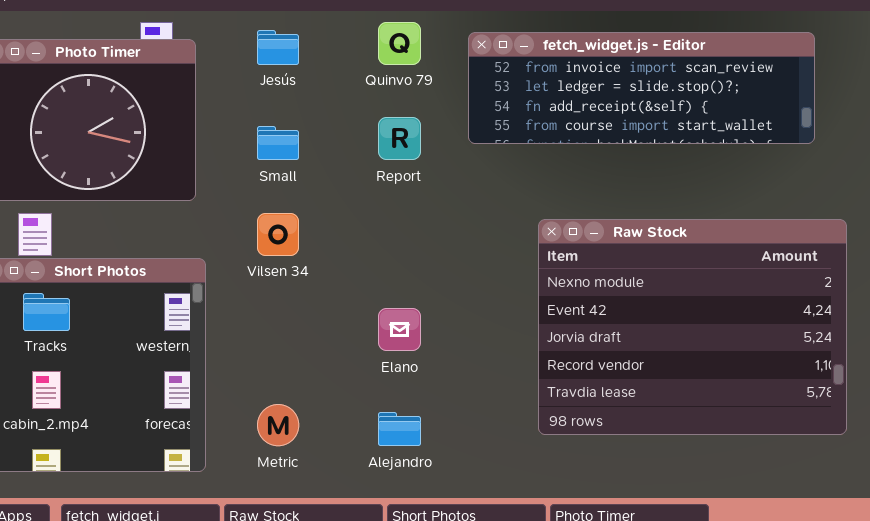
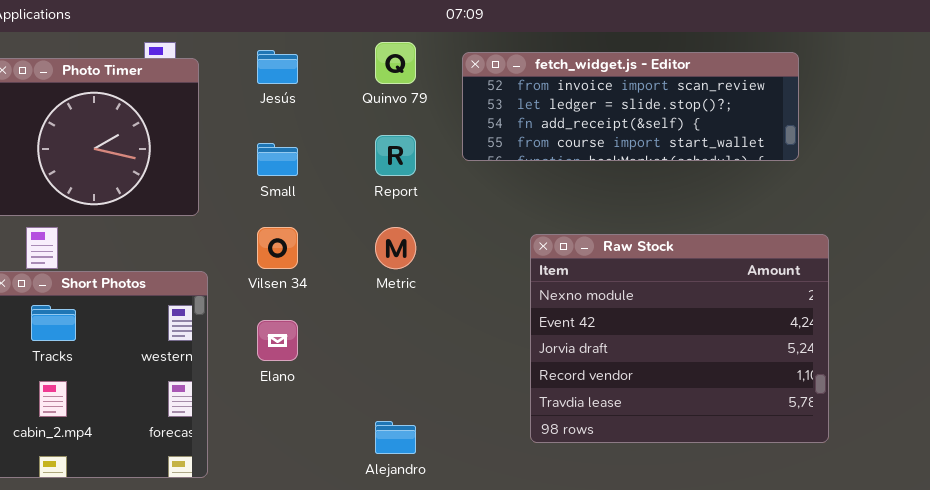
Elano: [378,308,421,351] -> [257,320,298,361], moved
Metric: [257,404,299,446] -> [375,227,416,269], moved

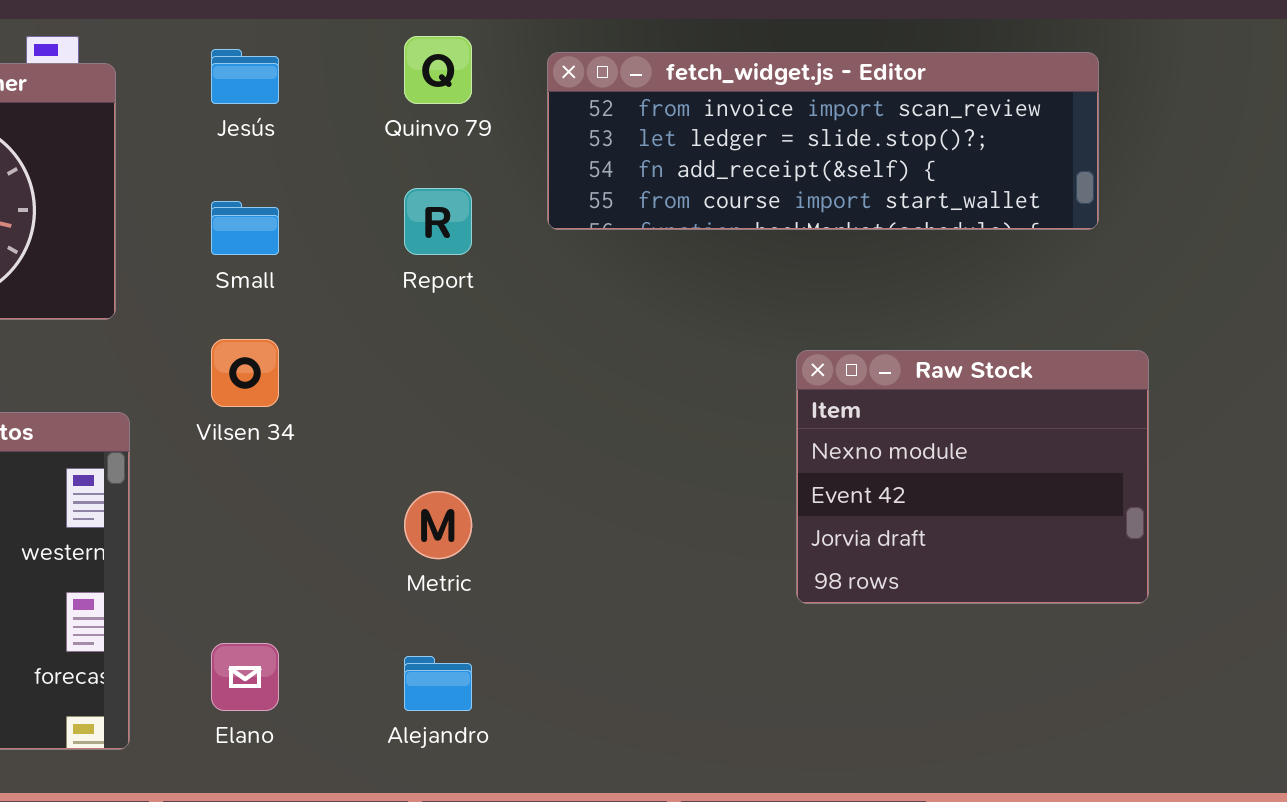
Metric: [375,227,416,269] -> [404,491,472,559], moved
Raw Stock: [530,234,829,443] -> [796,350,1149,604], resized
Elano: [257,320,298,361] -> [211,643,279,711], moved

